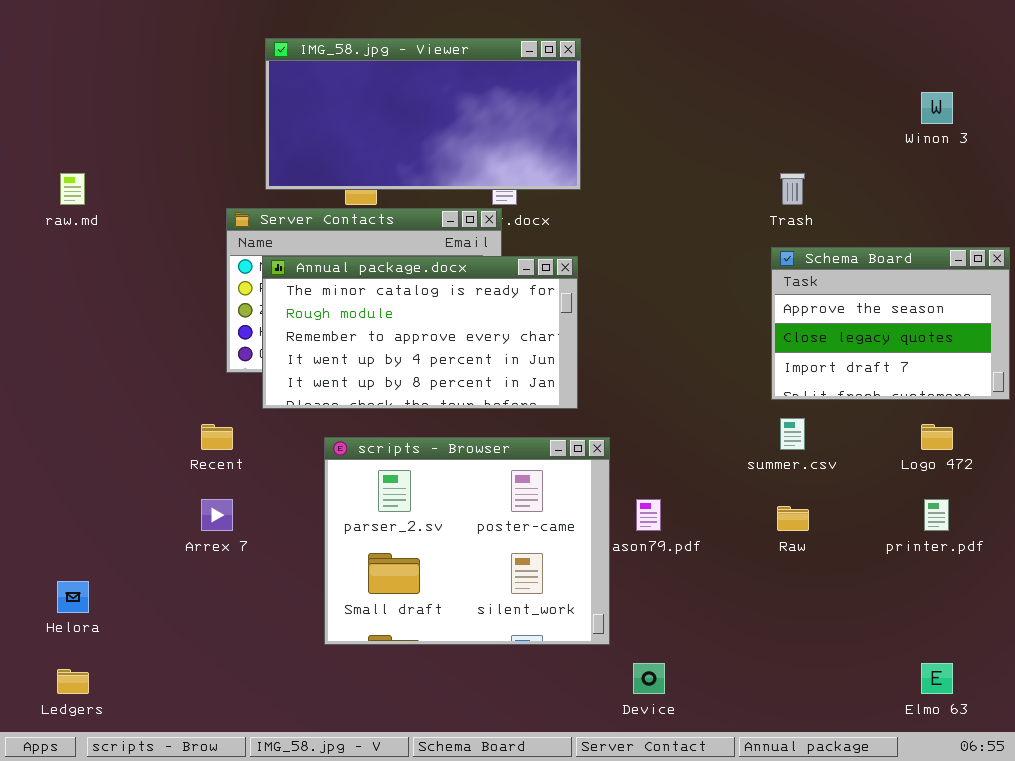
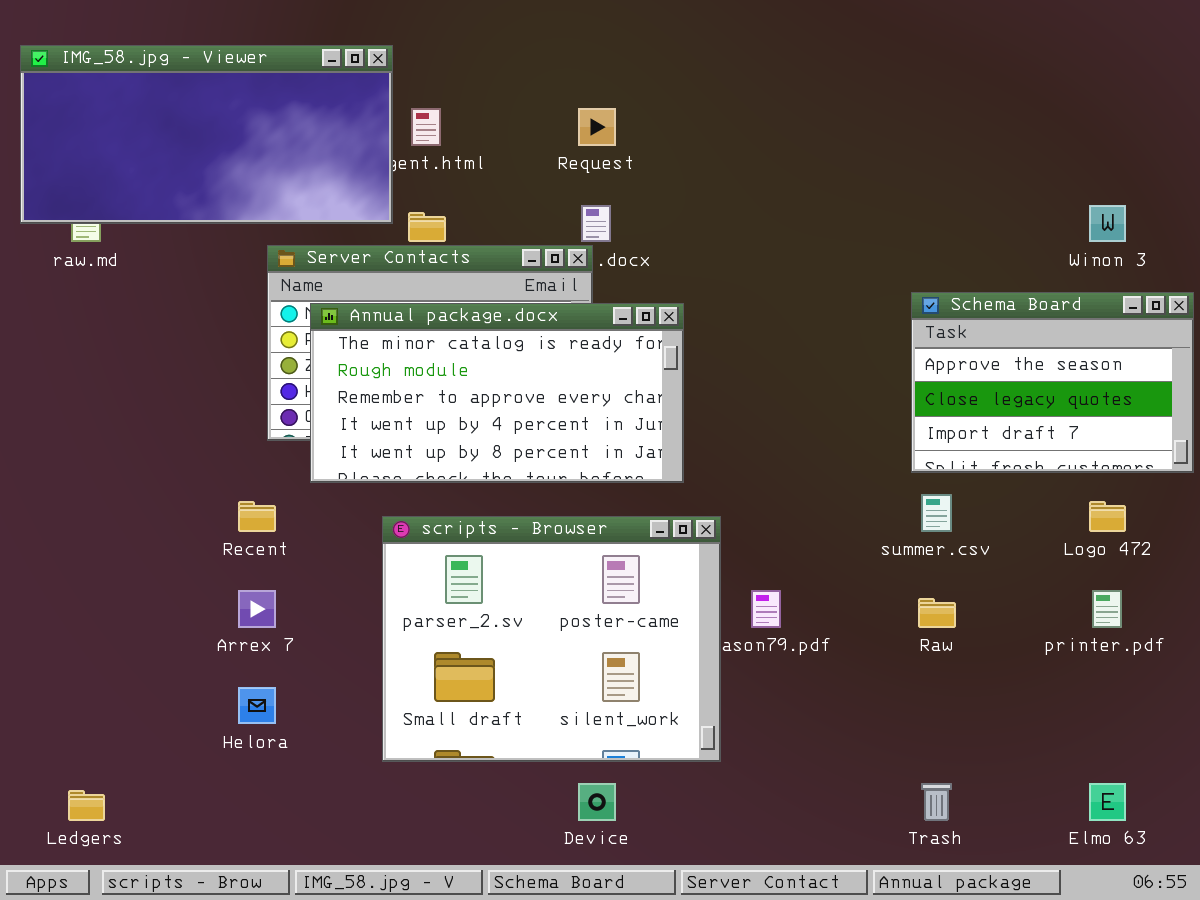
IMG_58.jpg - Viewer: [265,38,581,190] -> [20,45,393,224], moved
Winon 3: [921,92,953,124] -> [1089,205,1126,242], moved
Trash: [780,173,805,205] -> [921,783,952,821], moved
Helora: [57,581,89,613] -> [238,687,276,724], moved
Device: [633,663,665,694] -> [578,783,616,821], moved

